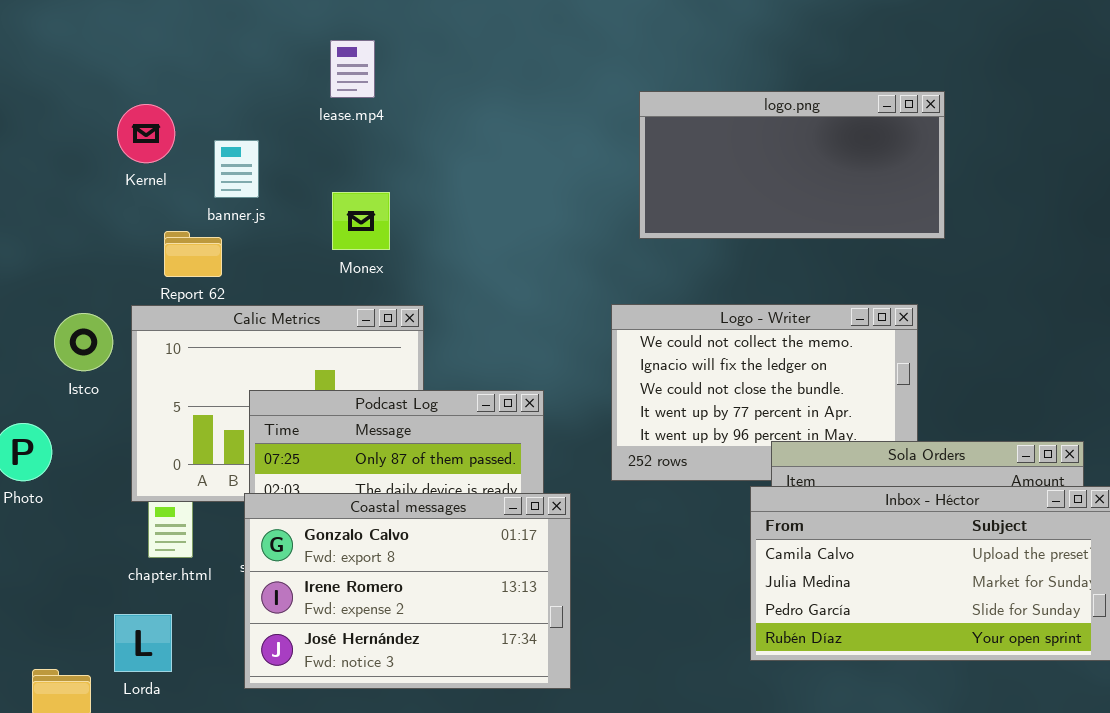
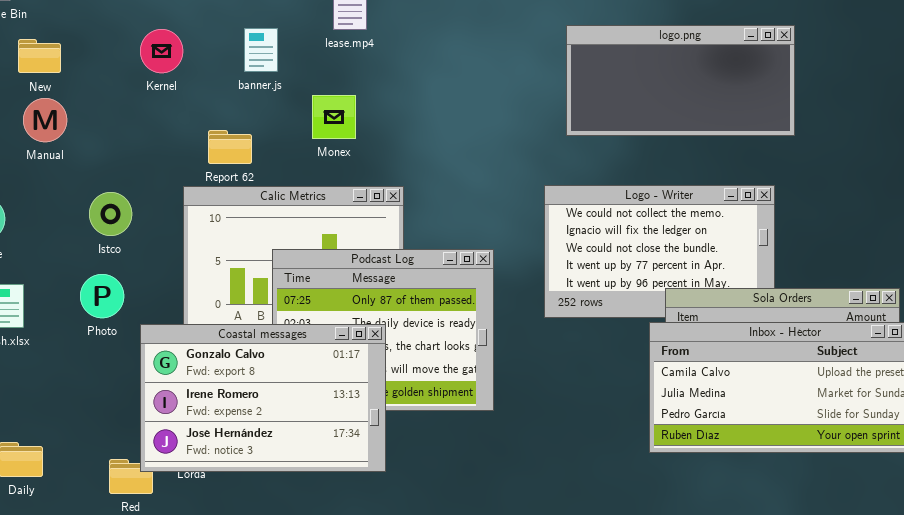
Kernel: [117,104,175,163] -> [140,29,183,73], moved
banner.js: [214,140,259,198] -> [244,28,278,72], moved
Monex: [332,192,390,250] -> [312,95,356,139], moved
Istco: [54,313,113,371] -> [89,192,132,236], moved
Coastal messages: [244,493,571,689] -> [140,324,386,472], moved

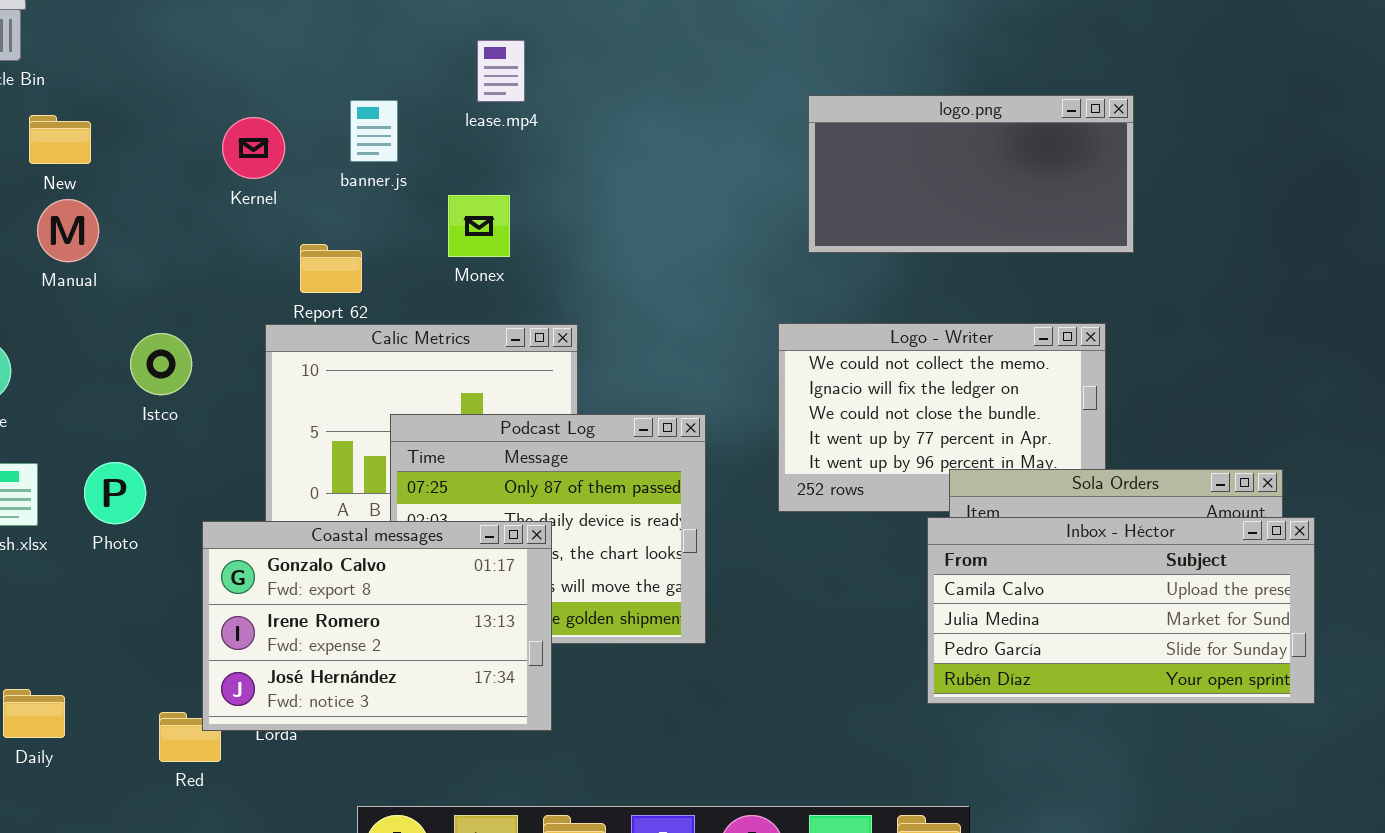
Kernel: [140,29,183,73] -> [222,117,285,179], moved
Photo: [80,274,124,318] -> [84,462,146,524], moved

